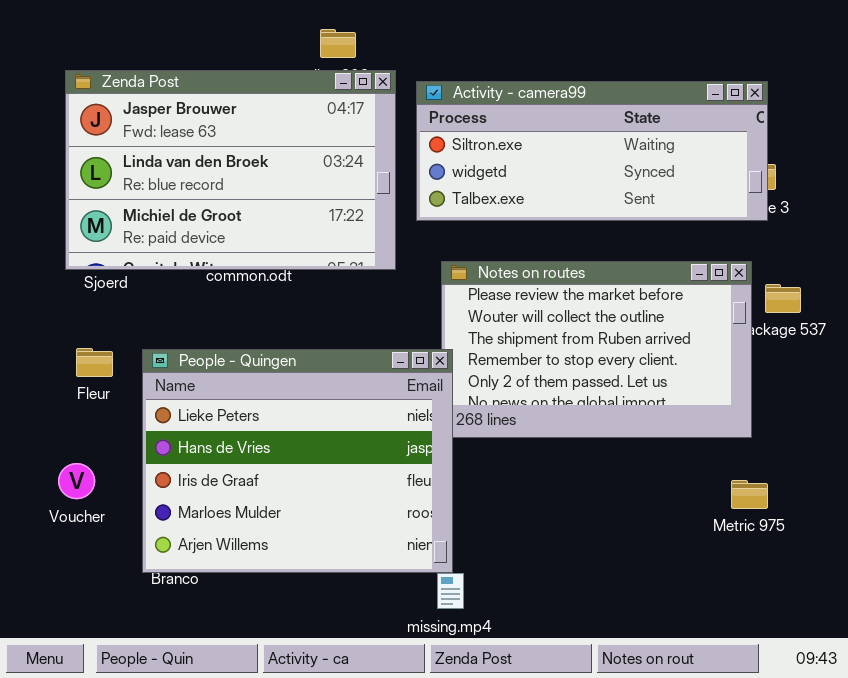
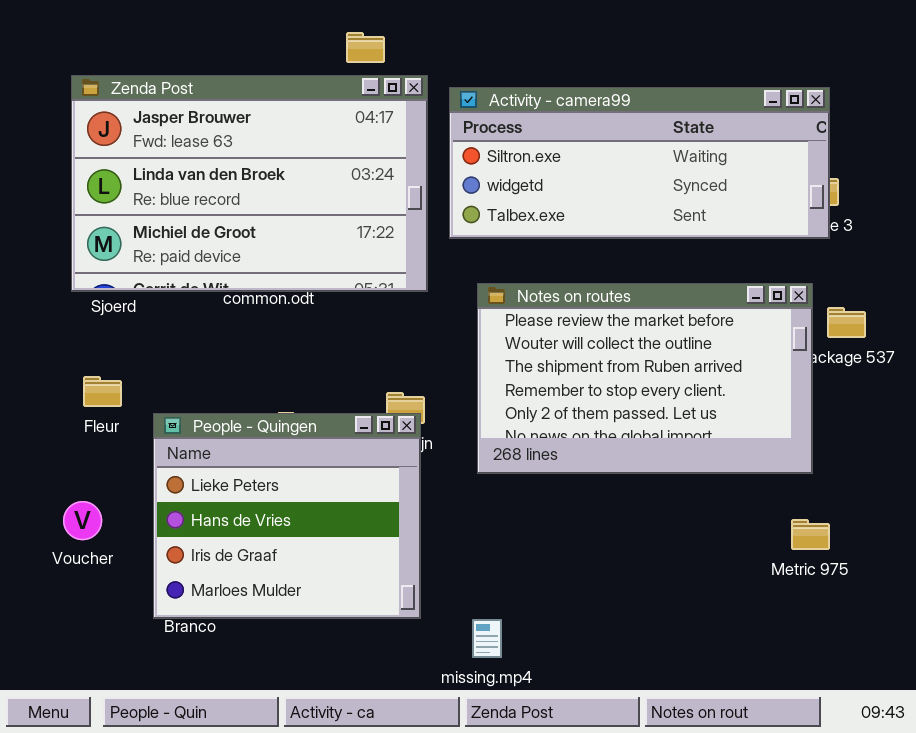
People - Quingen: [142,349,453,573] -> [153,413,421,619], resized

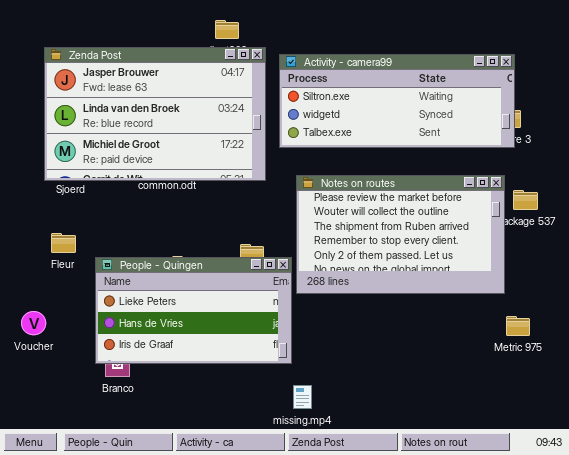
People - Quingen: [153,413,421,619] -> [95,257,292,364], resized
Voucher: [63,501,102,540] -> [21,311,46,335], moved
Metric 975: [791,519,830,550] -> [506,316,530,336], moved

